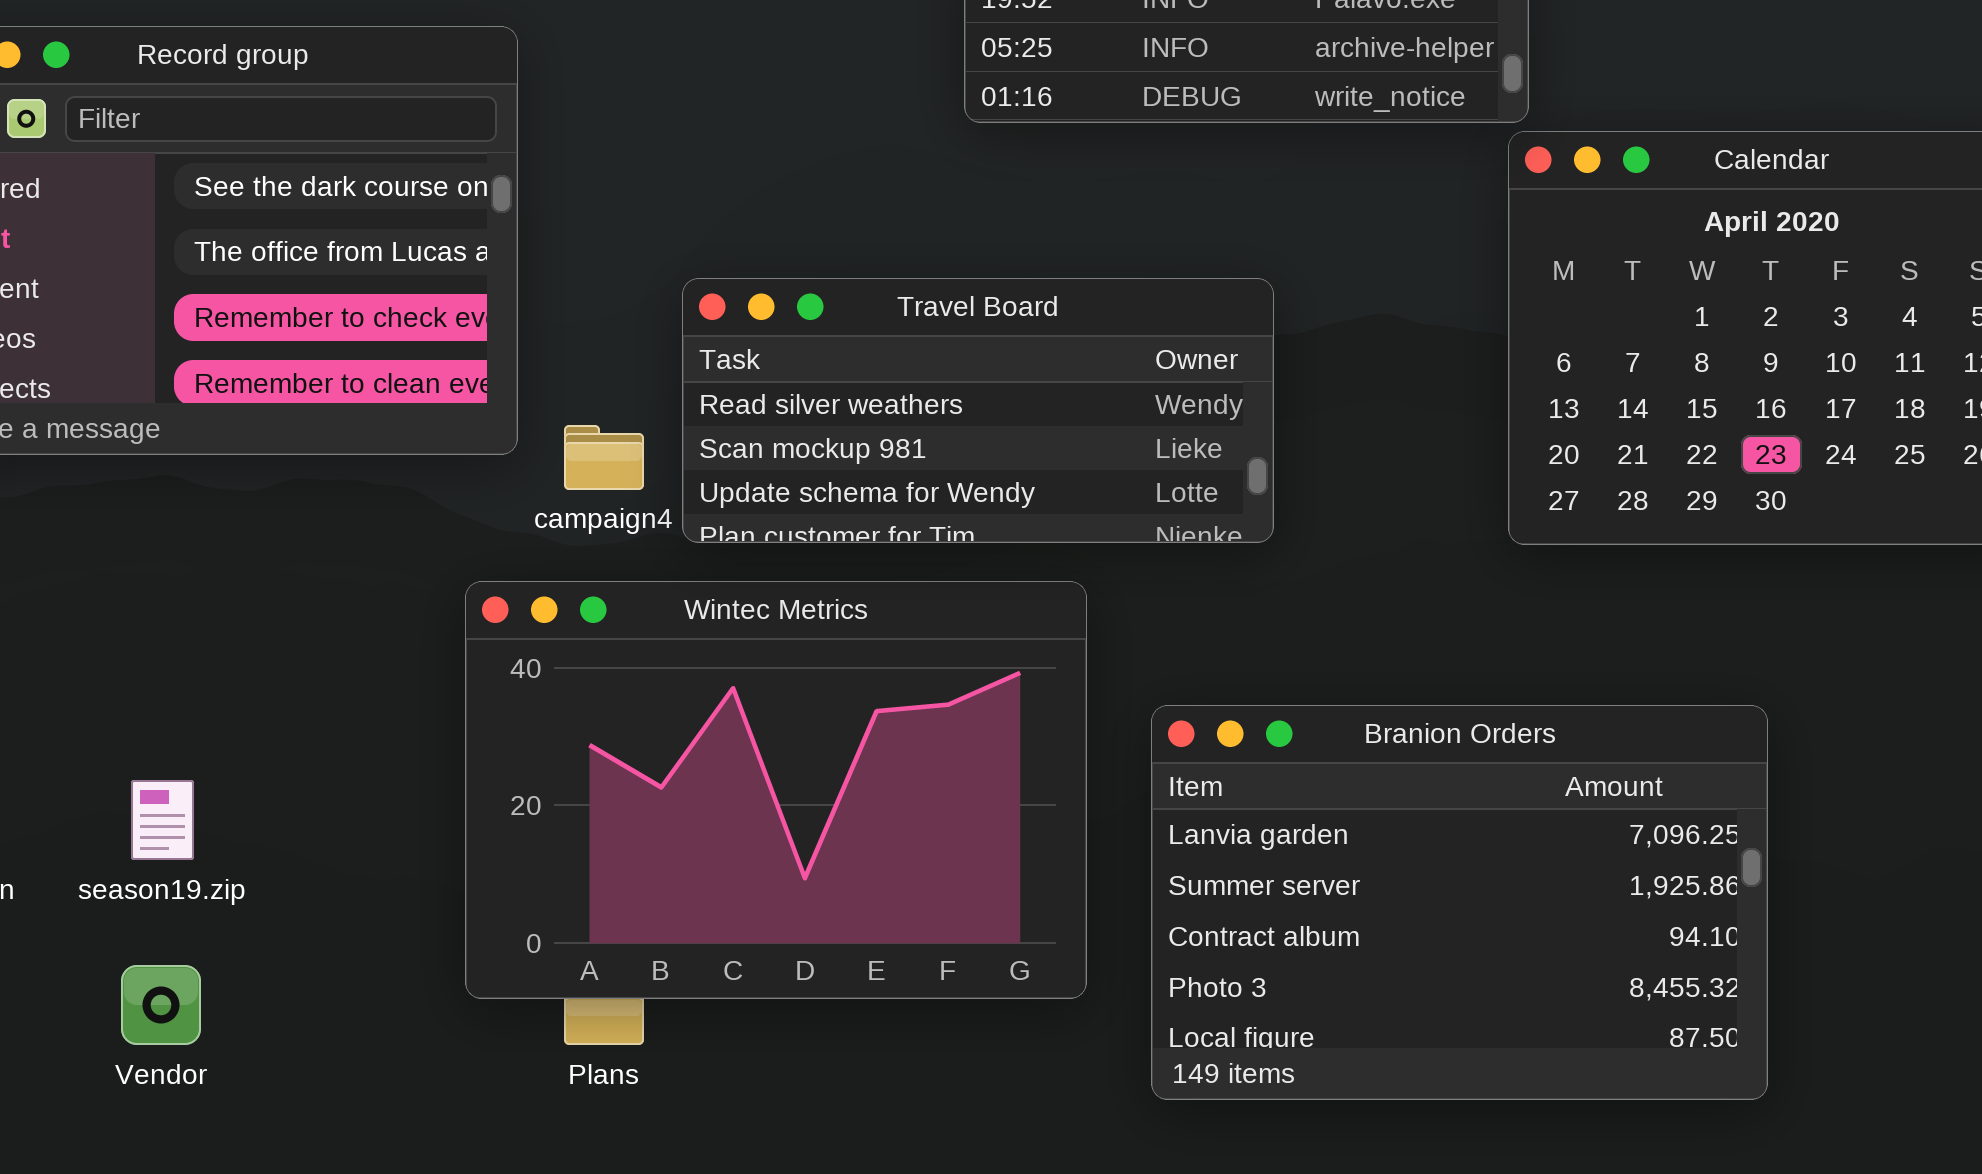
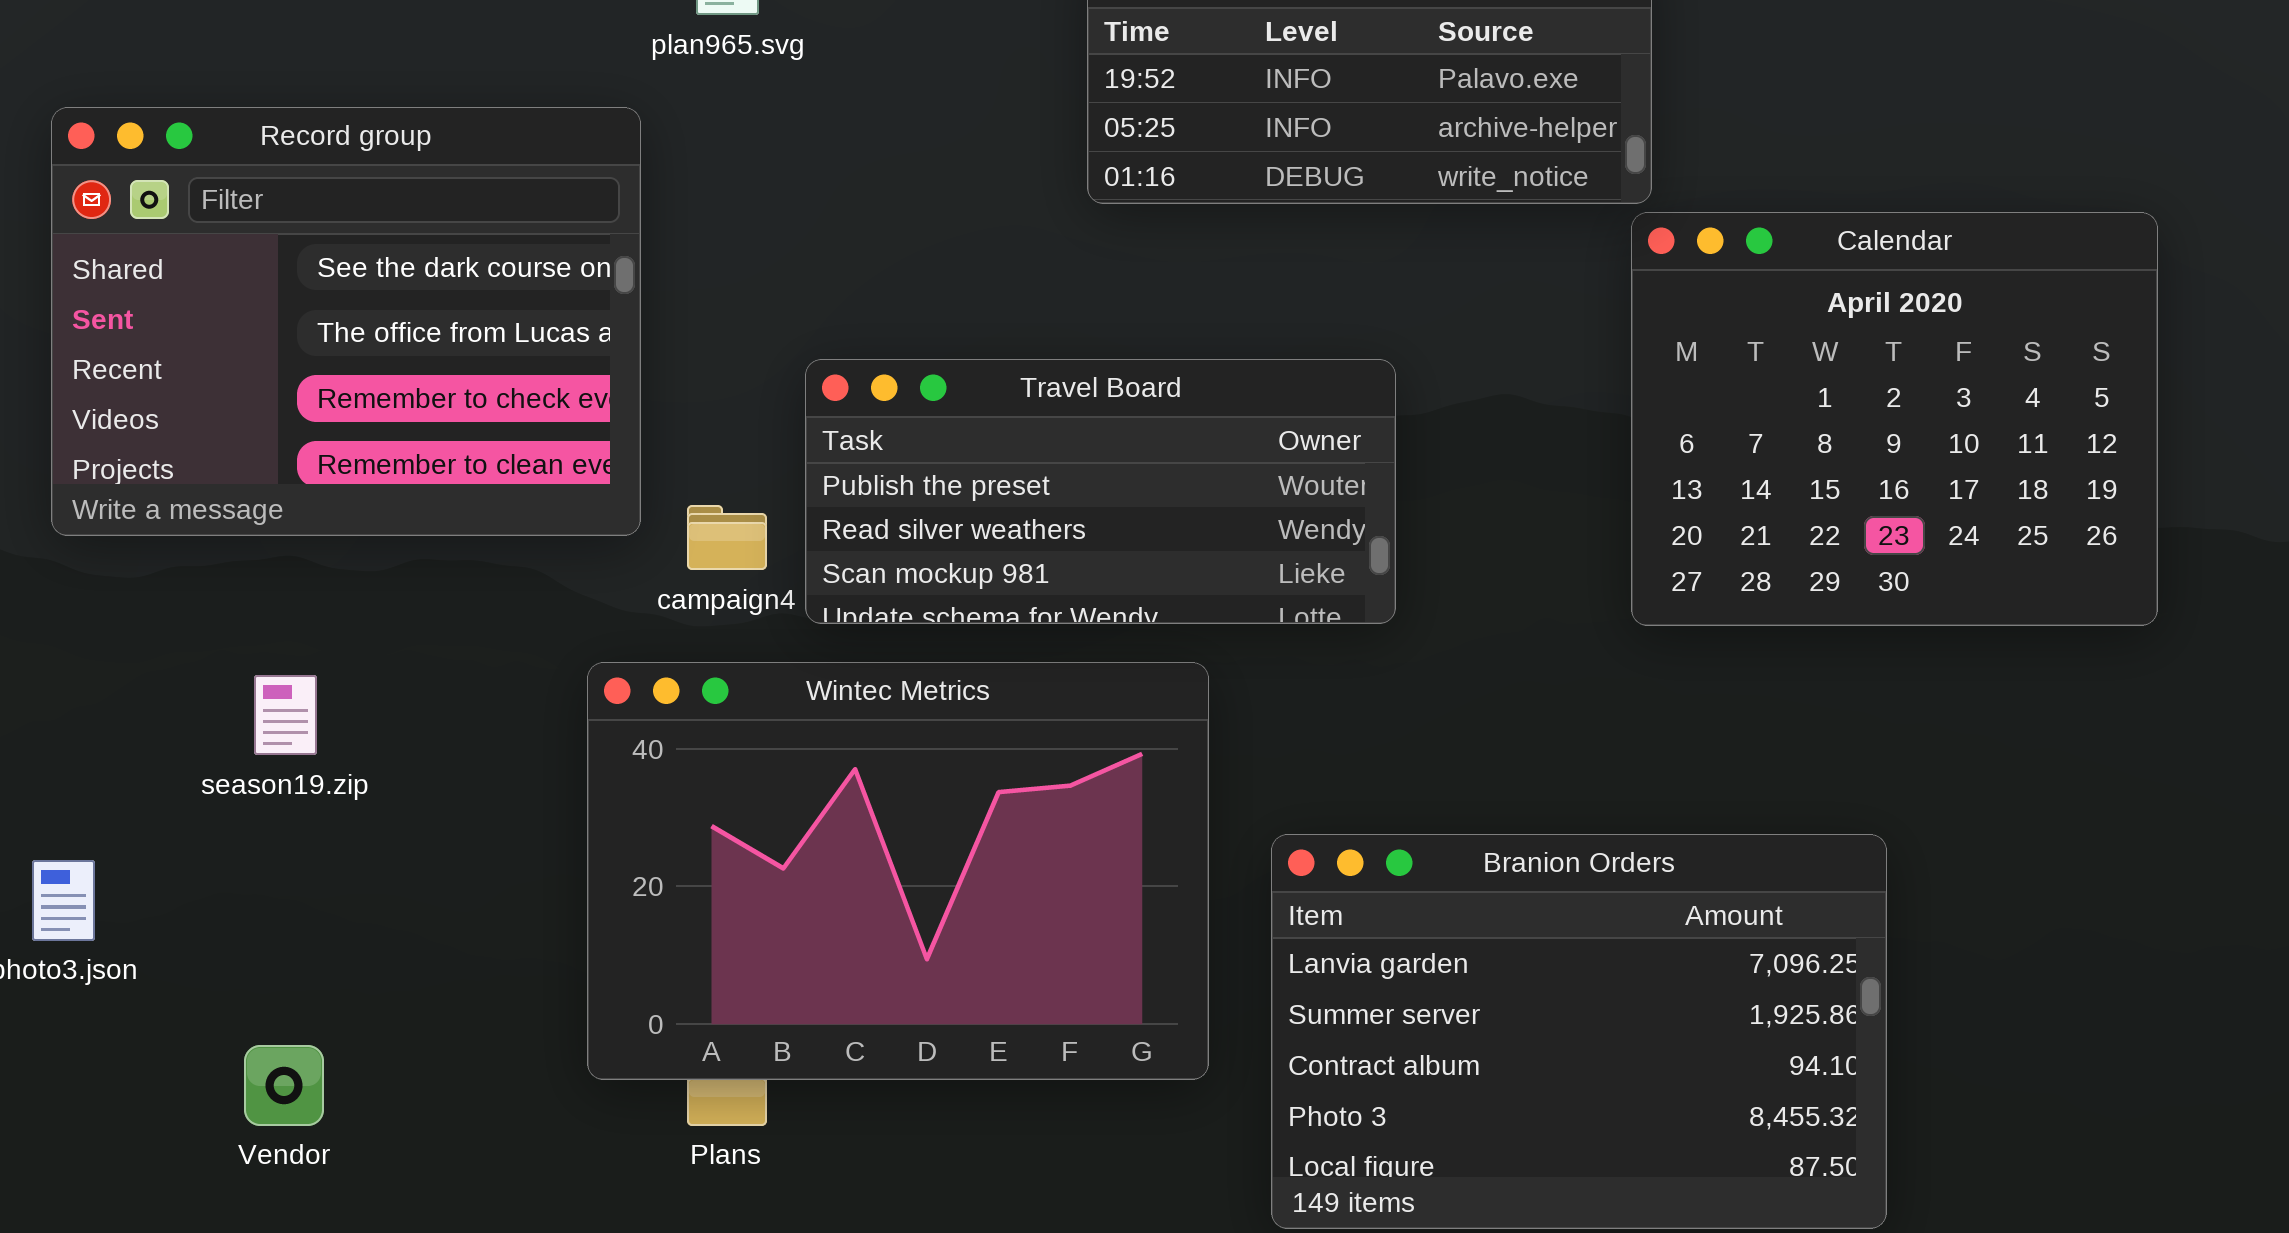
Travel Board: [682,278,1274,543] -> [805,359,1396,624], scrolled up 1 row
Branion Orders: [1151,705,1768,1100] -> [1271,834,1887,1229], moved
season19.zip: [131,780,194,860] -> [254,675,317,755], moved

